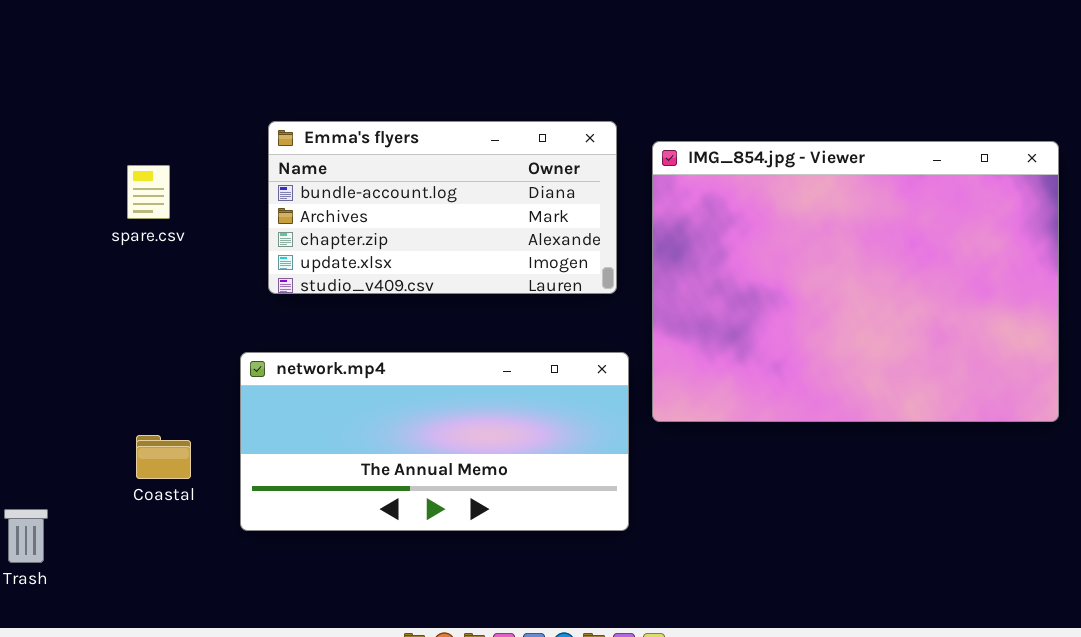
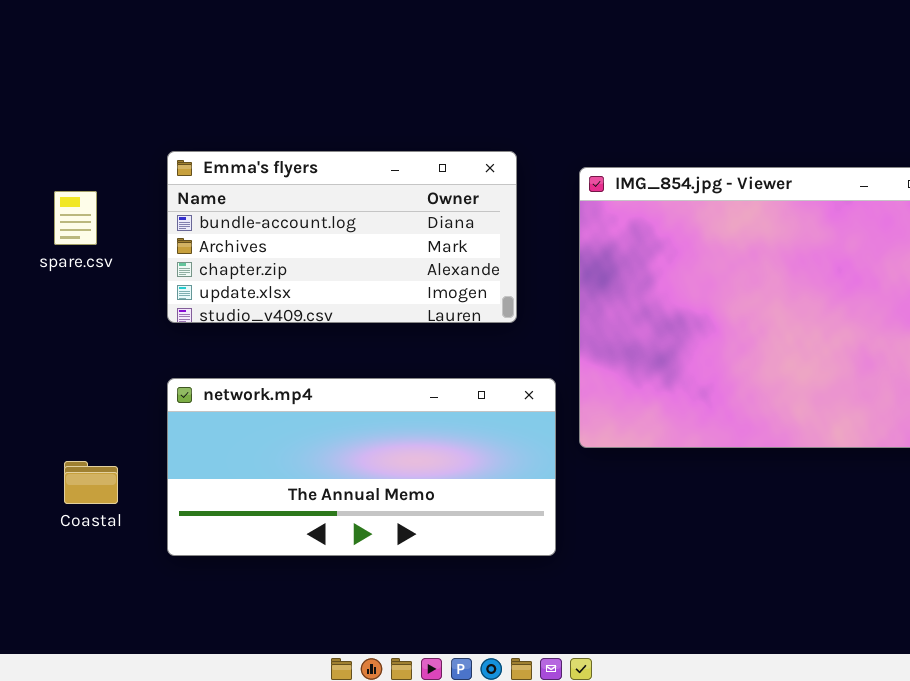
Emma's flyers: [268,121,617,294] -> [167,151,517,323], moved

